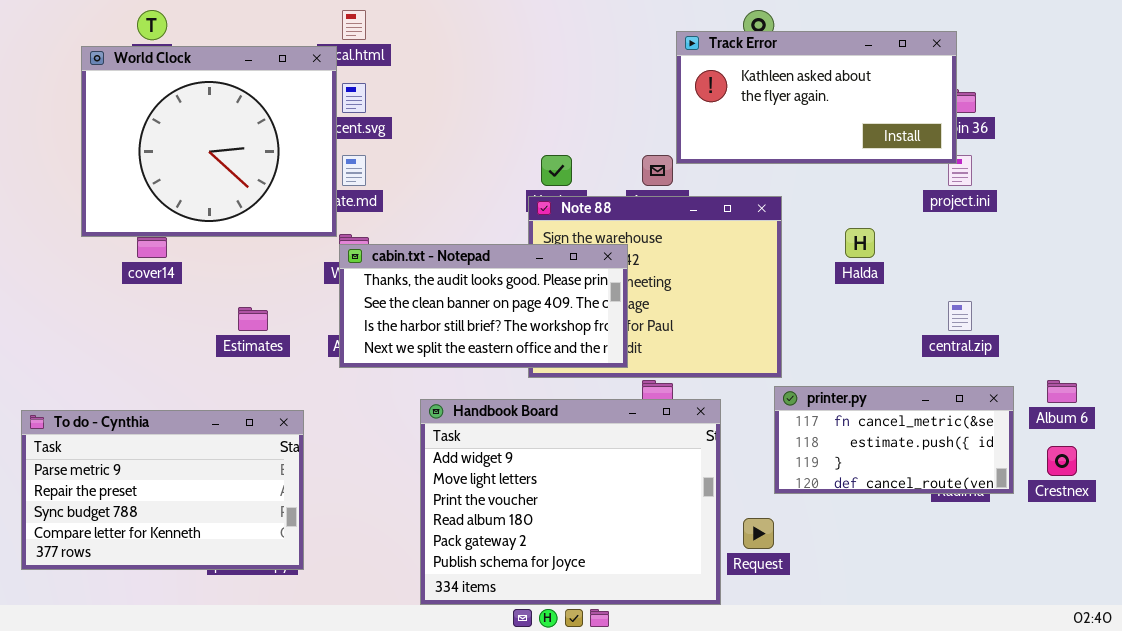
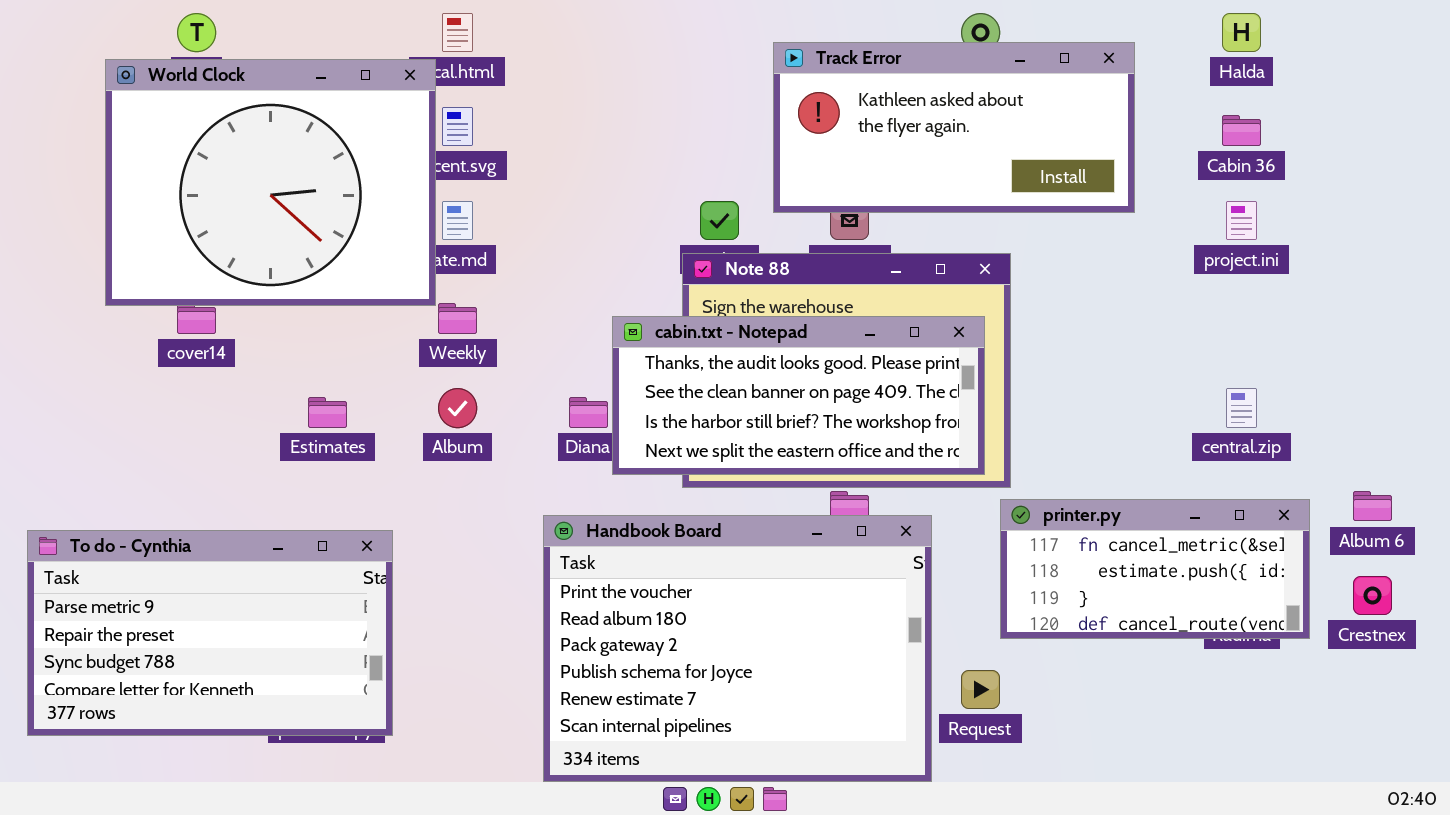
Track Error: [676,31,957,164] -> [773,42,1135,213], moved
Halda: [845,228,875,258] -> [1222,13,1261,52], moved
cabin.txt - Notepad: [339,244,628,368] -> [612,316,985,475], moved
Handbook Board: [420,399,721,605] -> [543,515,932,782], scrolled down 2 rows

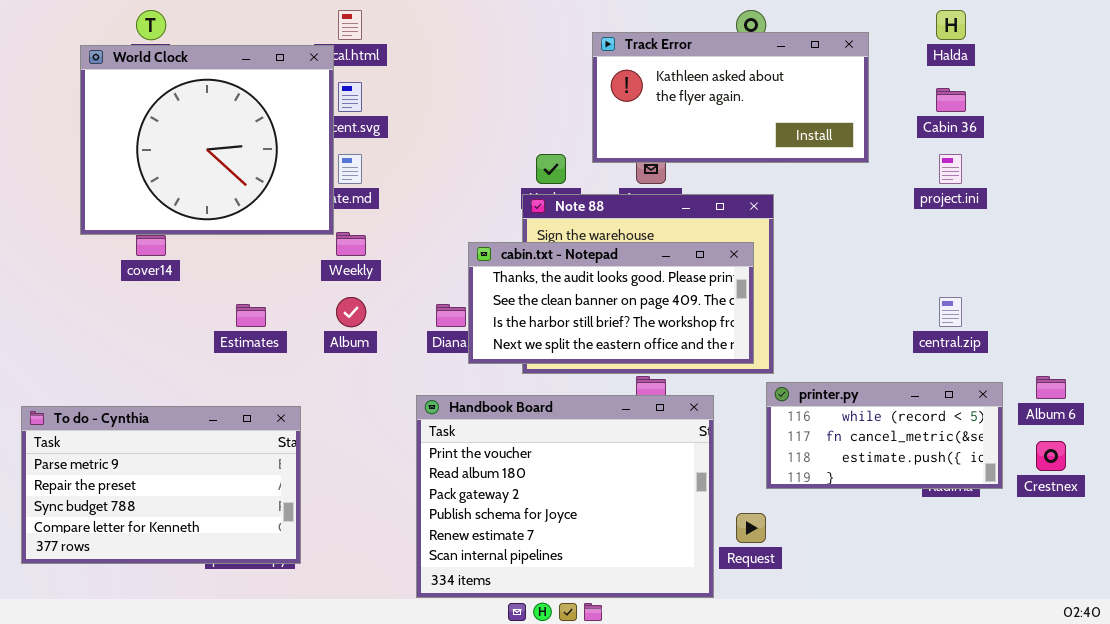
printer.py: [1000,499,1310,639] -> [766,382,1003,489], scrolled up 1 row

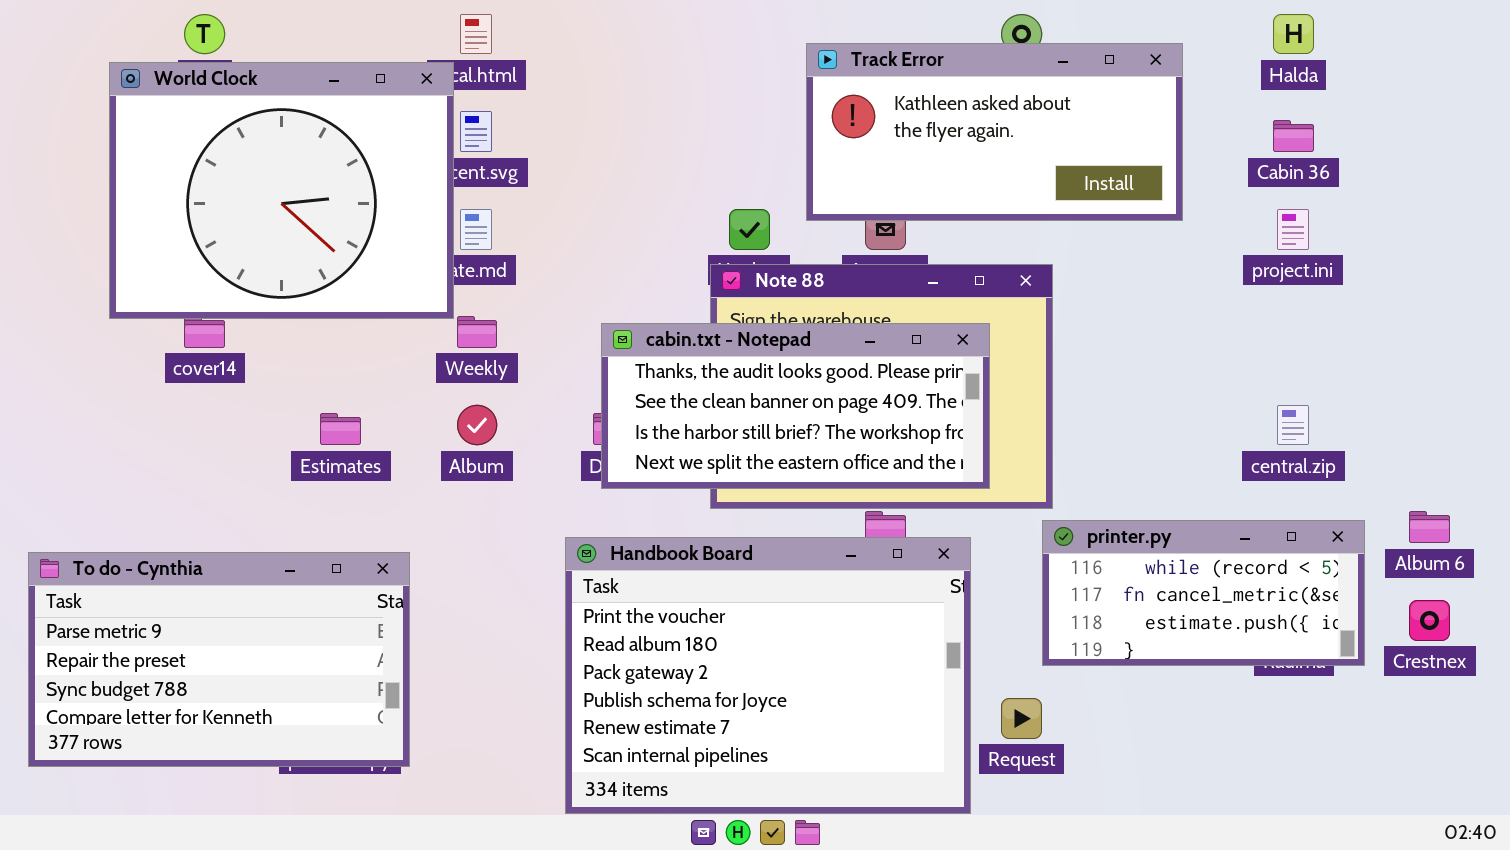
cabin.txt - Notepad: [468,242,754,364] -> [601,323,990,489], moved

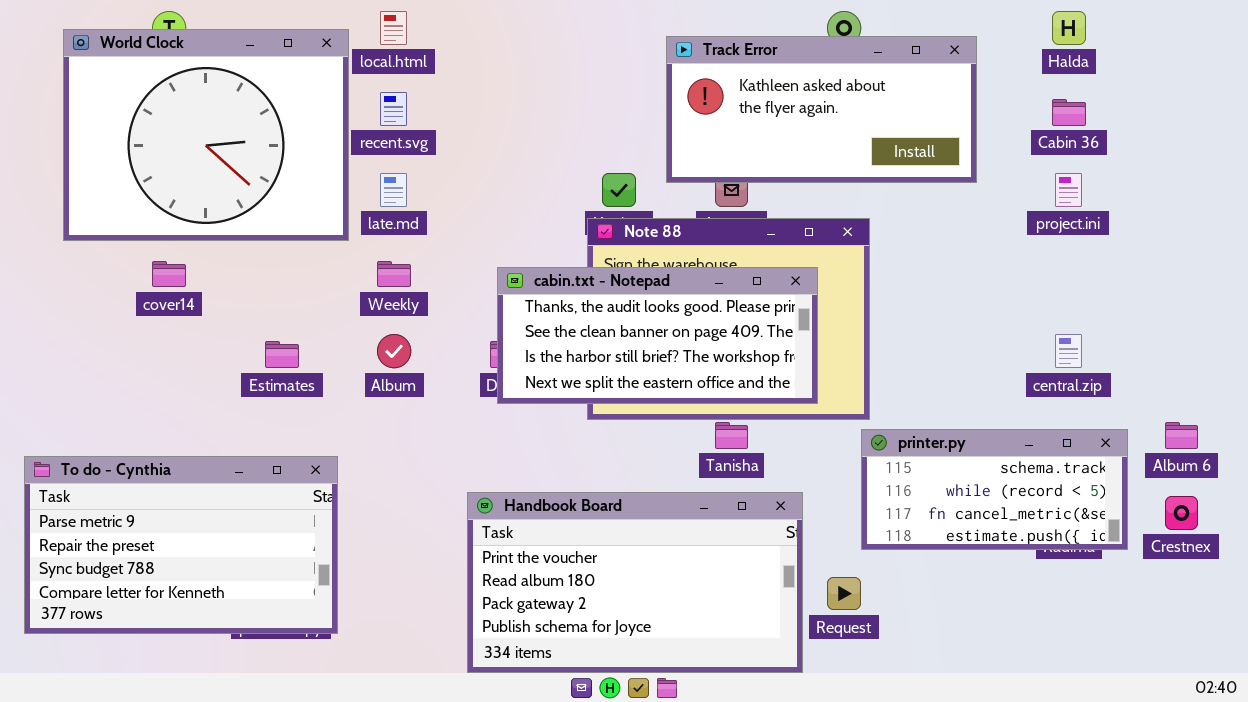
World Clock: [109,62,454,319] -> [63,29,349,241], moved
printer.py: [1042,520,1365,666] -> [861,429,1128,550], scrolled up 1 row
Handbook Board: [565,537,971,814] -> [467,492,803,673], resized

